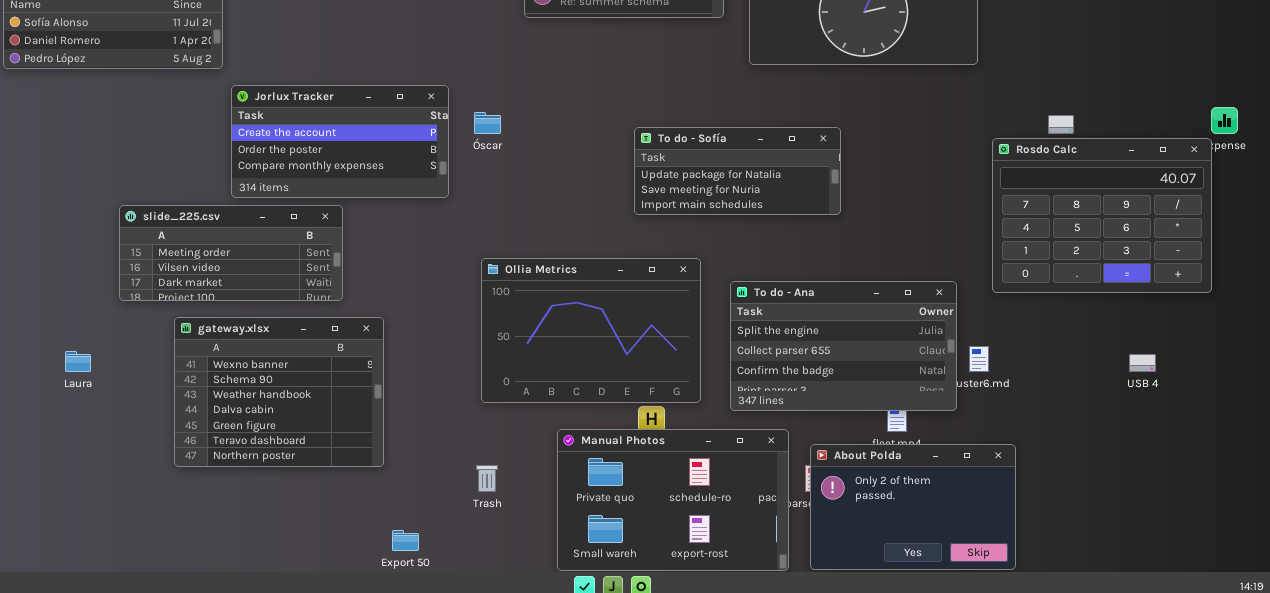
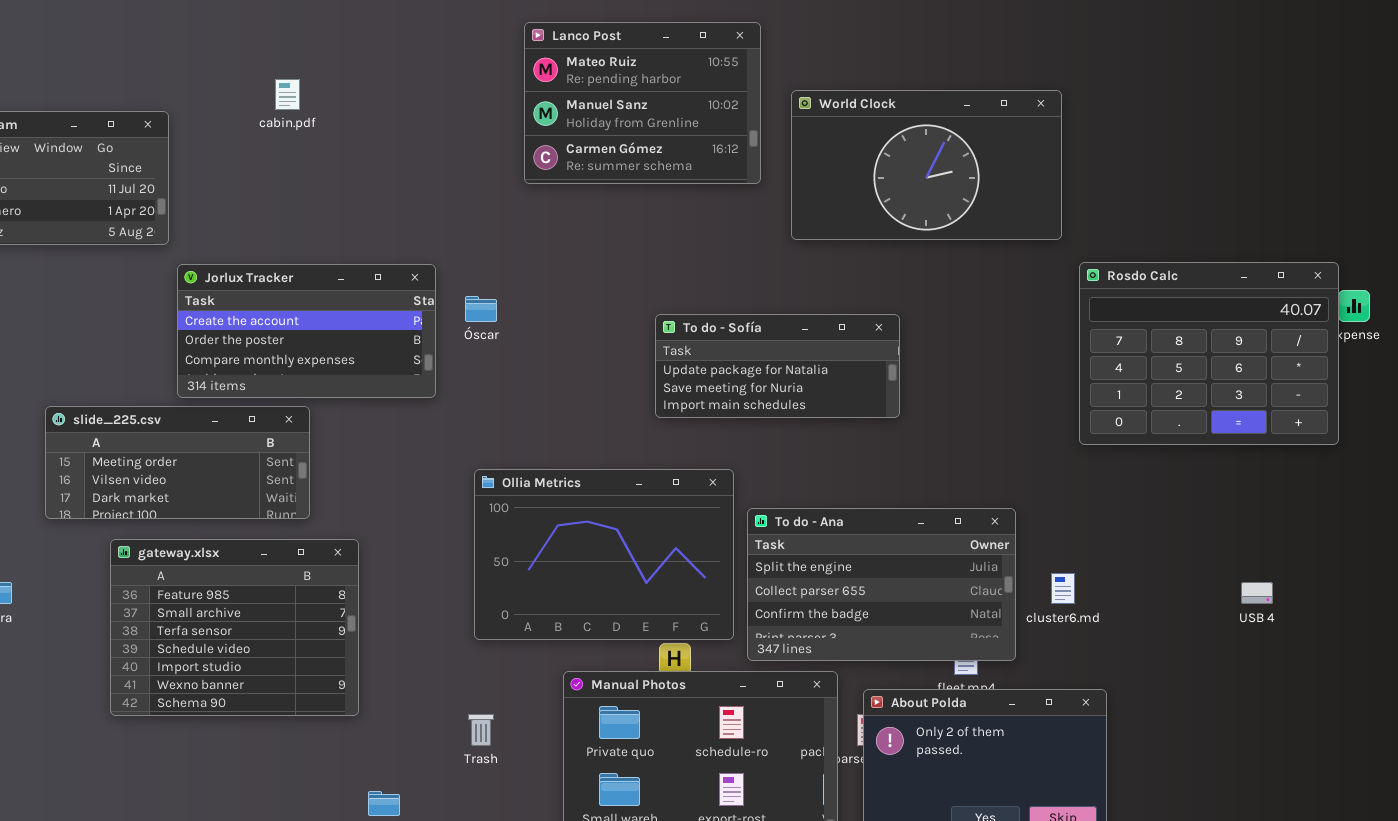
Rosdo Calc: [992,138,1212,293] -> [1079,262,1339,445], moved
To do - Ana: [730,281,957,411] -> [747,508,1016,661], moved
gateway.xlsx: [174,317,384,467] -> [110,539,359,716], scrolled up 5 rows

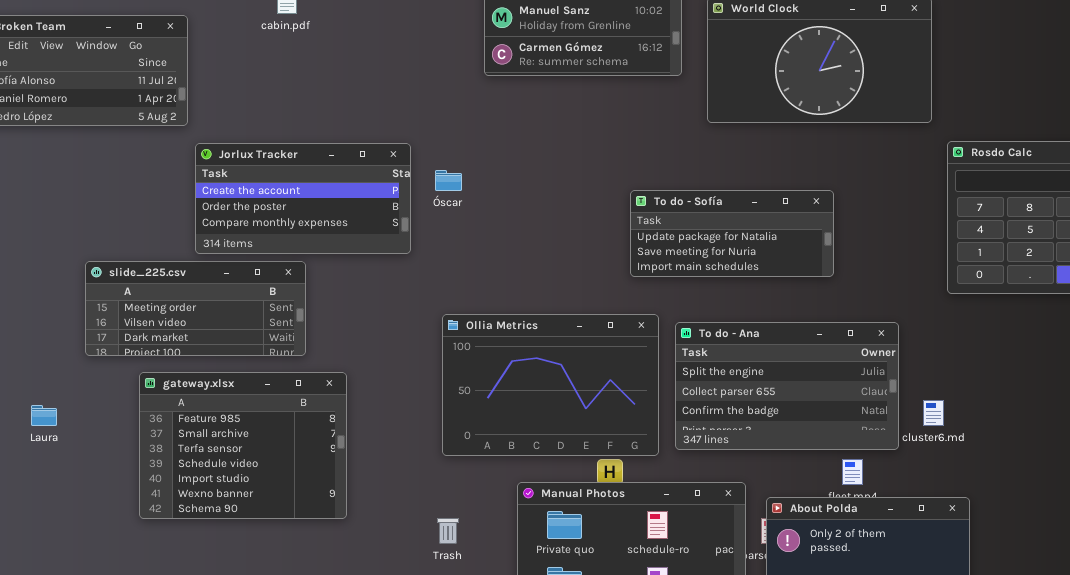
To do - Sofía: [655,314,900,418] -> [630,190,834,277], moved
To do - Ana: [747,508,1016,661] -> [675,322,899,450], moved

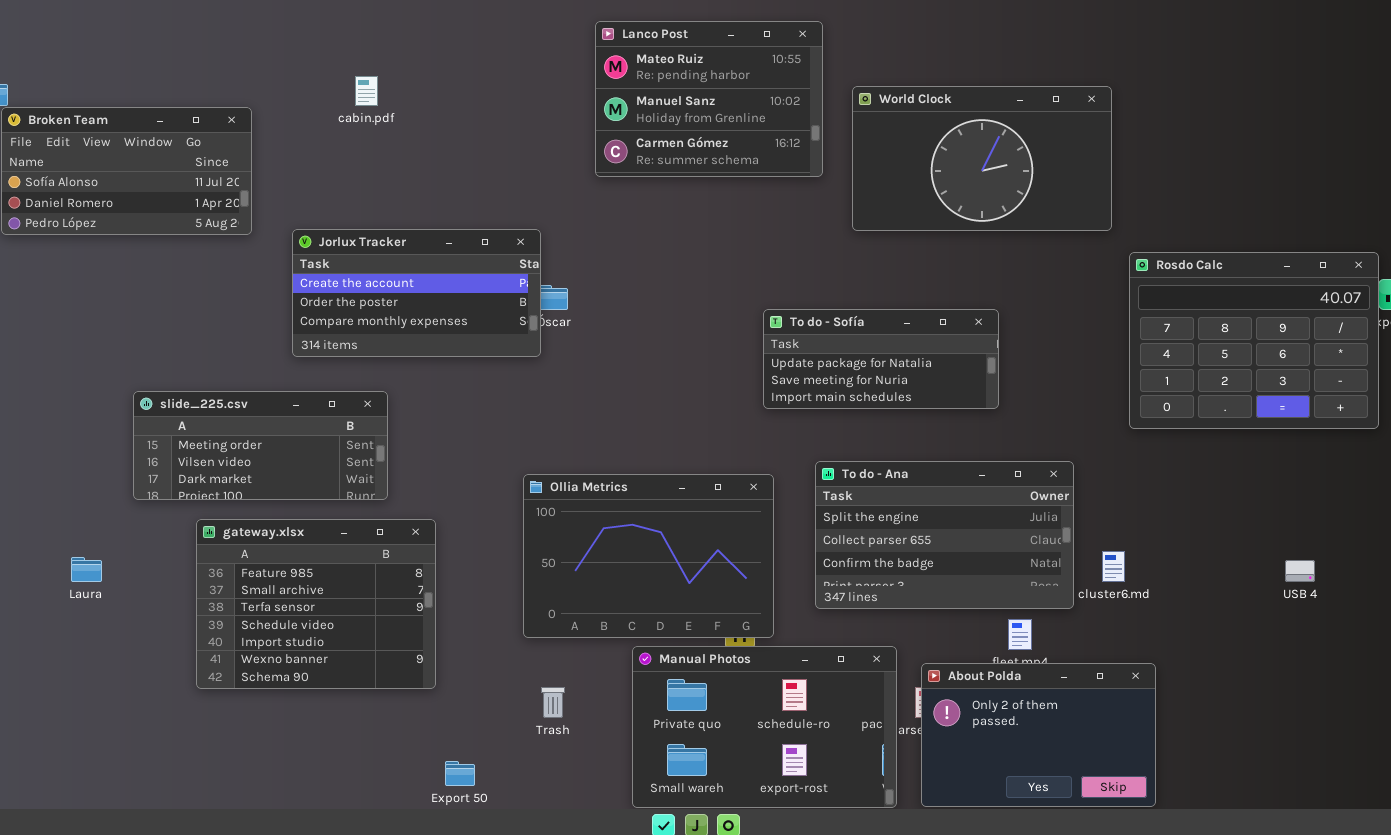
Jorlux Tracker: [195,143,411,254] -> [292,229,541,357], moved
Ollia Metrics: [442,314,659,456] -> [523,474,774,638], moved

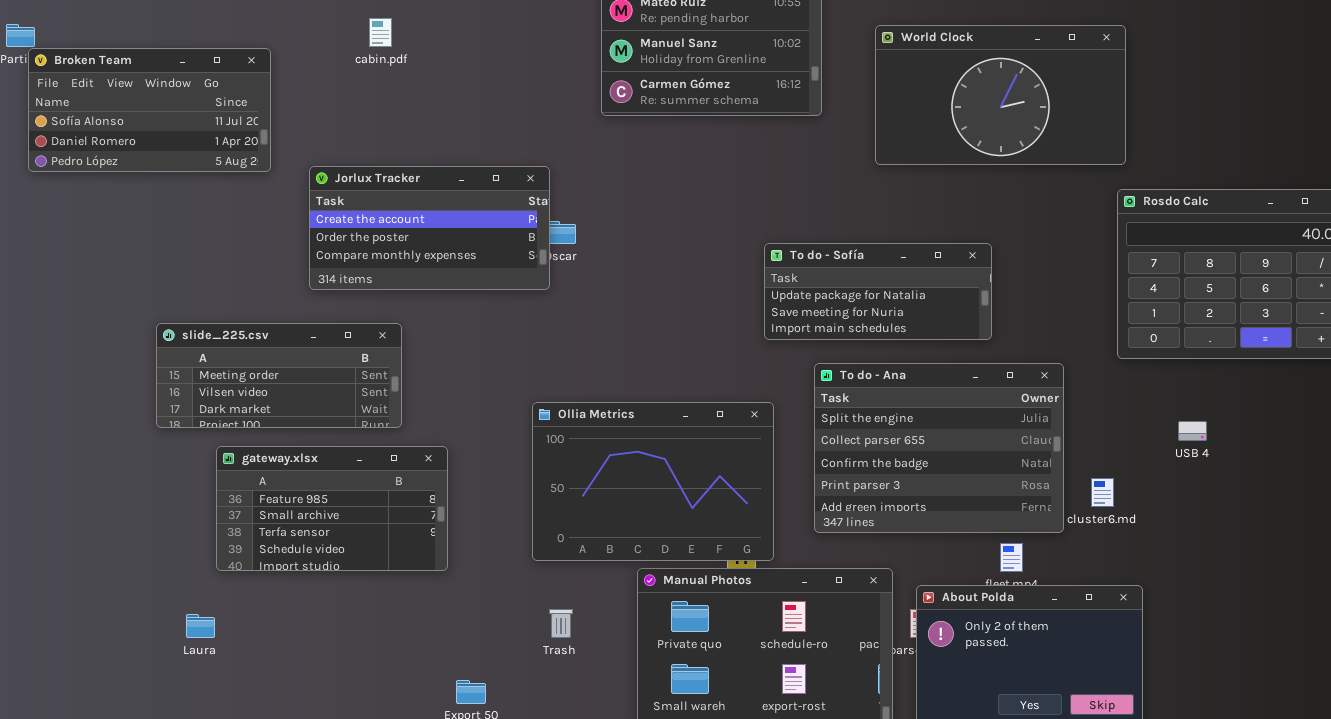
World Clock: [852,86,1112,231] -> [875,25,1126,165], moved
To do - Ana: [815,461,1074,609] -> [814,363,1064,533], resized
gateway.xlsx: [196,519,436,689] -> [216,446,448,571], resized
Laura: [71,557,102,582] -> [186,614,215,638], moved
USB 4: [1285,560,1315,582] -> [1178,421,1207,441], moved

